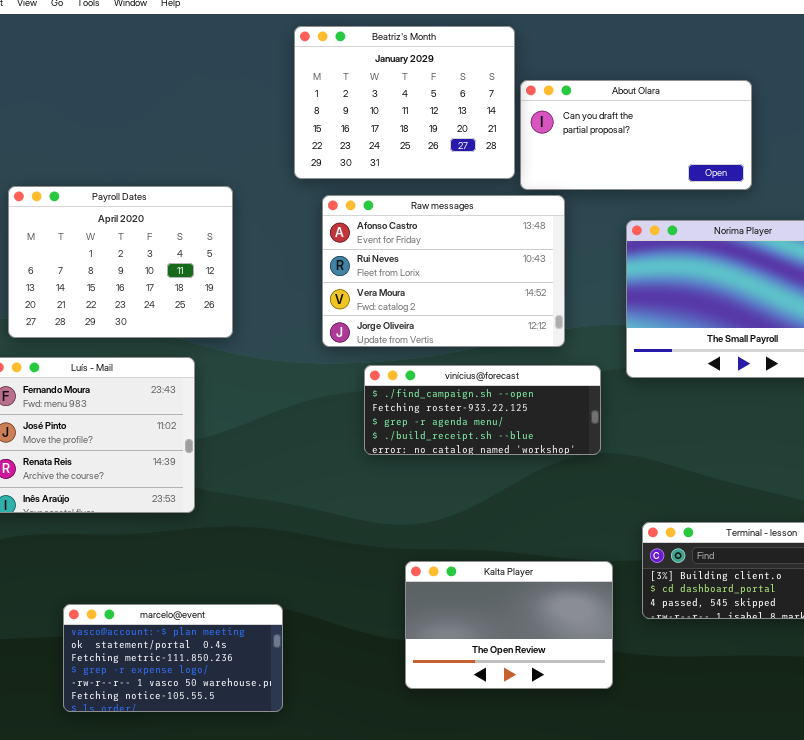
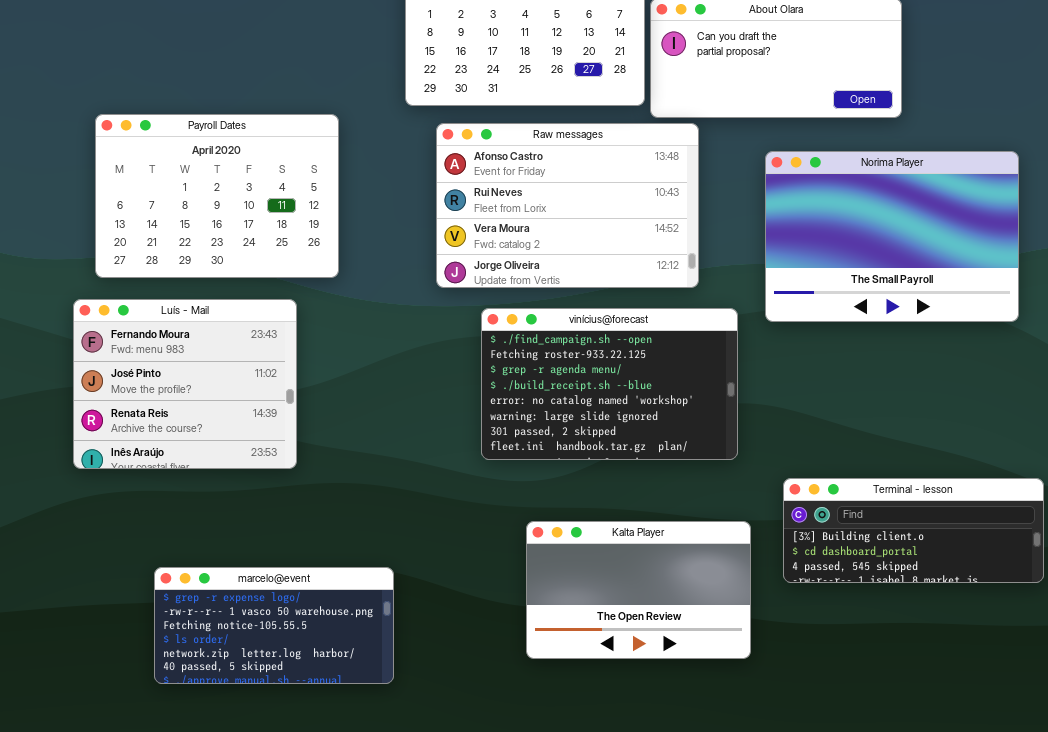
vinícius@forecast: [364,365,601,455] -> [481,308,738,460], resized
marcelo@event: [63,604,283,712] -> [154,567,394,684], scrolled down 3 rows

